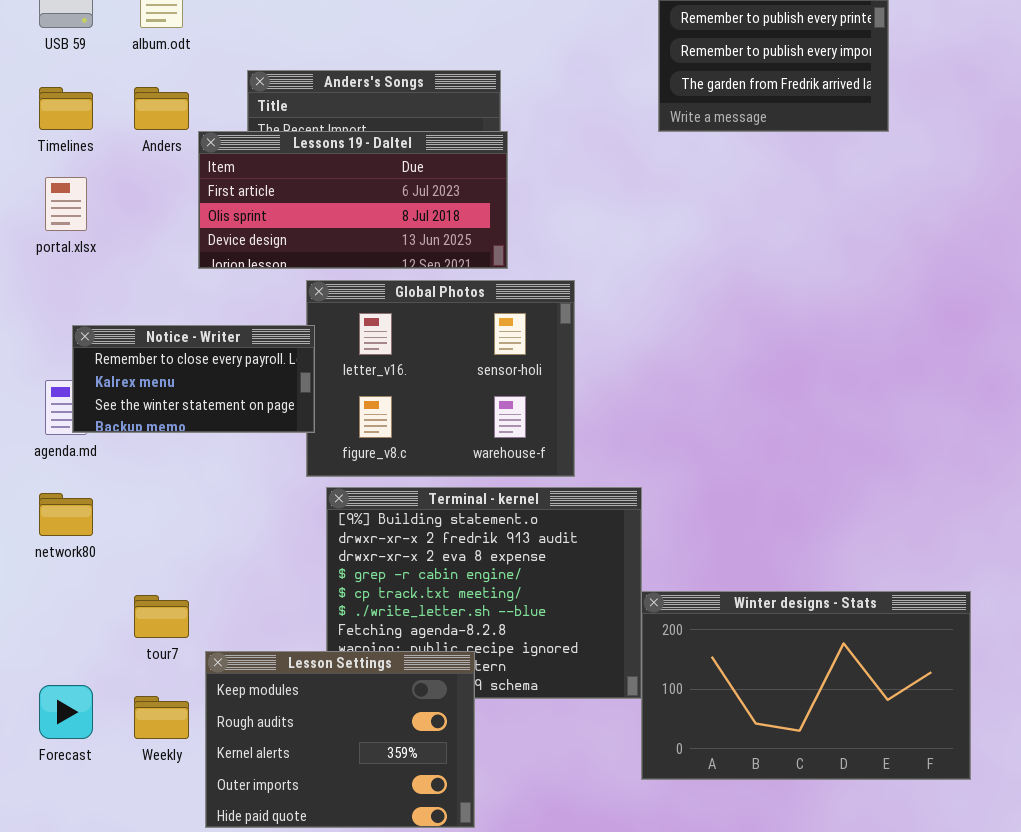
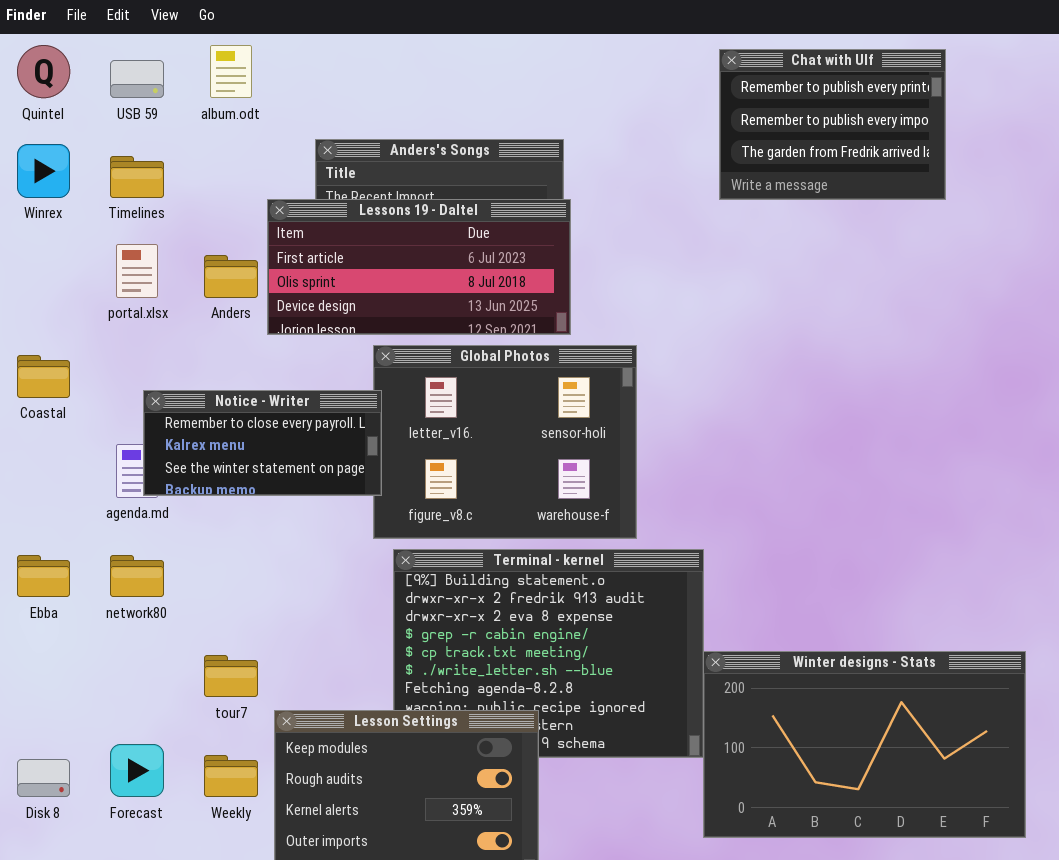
Anders: [134,87,189,130] -> [204,255,258,298], moved

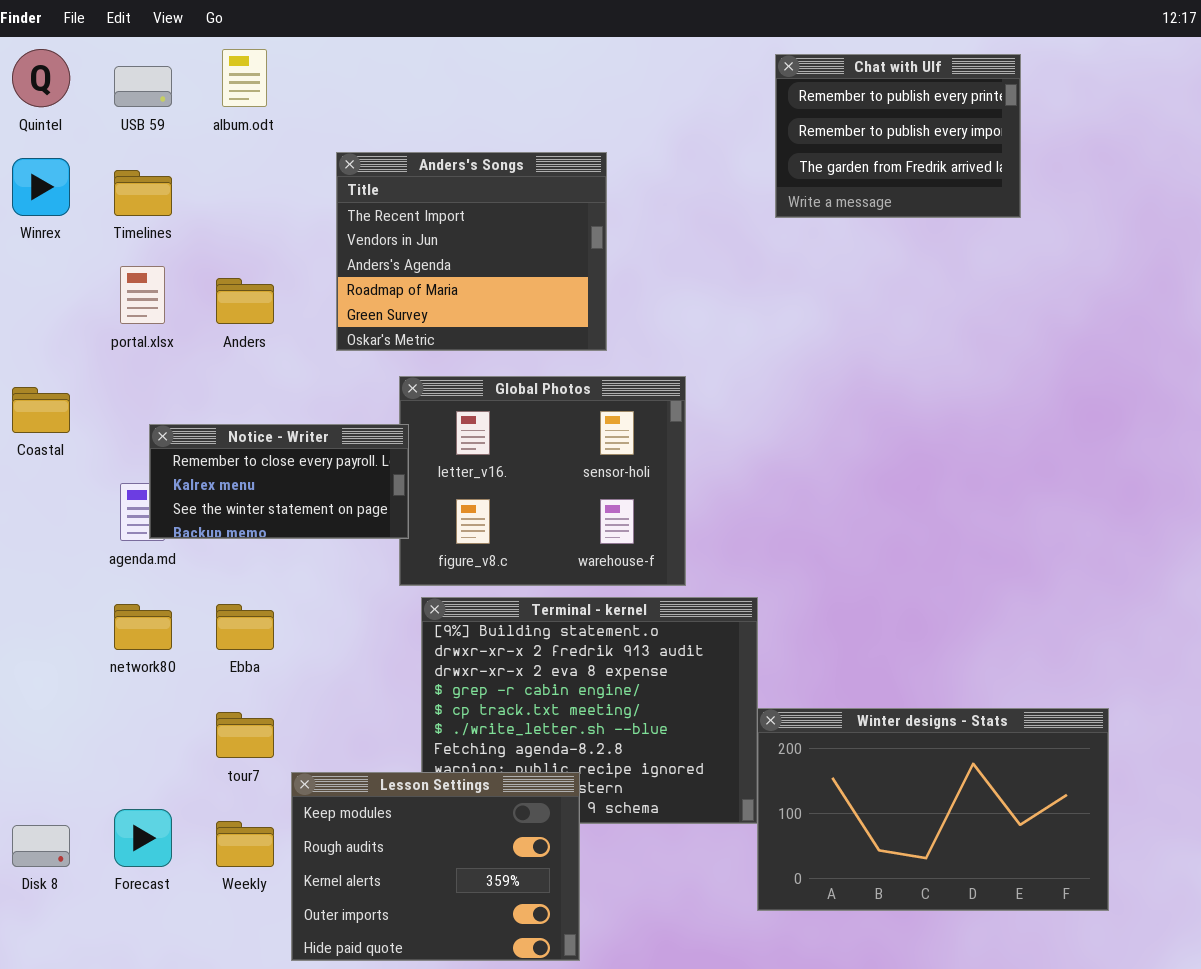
Lessons 19 - Daltel: [267,199,571,335] -> none, closed
Ebba: [17,555,70,597] -> [216,604,274,650], moved

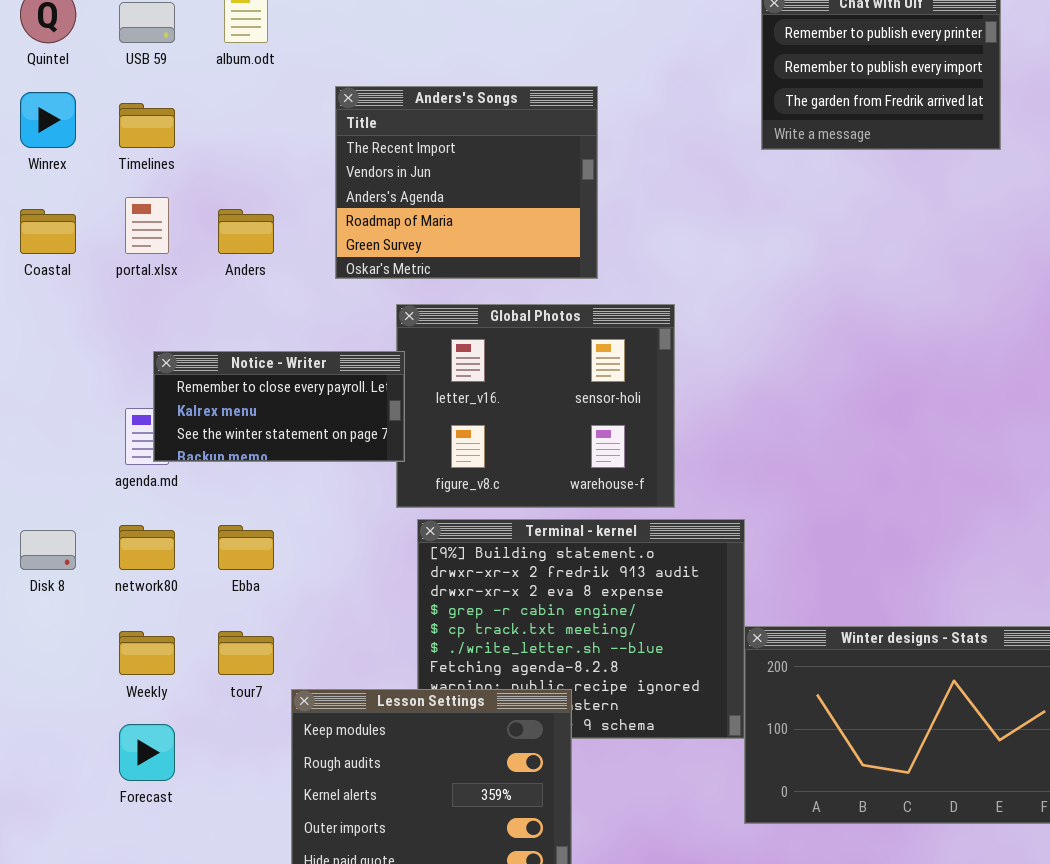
Coastal: [12,387,70,433] -> [20,209,76,254], moved
Weekly: [216,821,274,867] -> [119,631,175,675], moved
Disk 8: [12,825,70,867] -> [20,530,76,570], moved

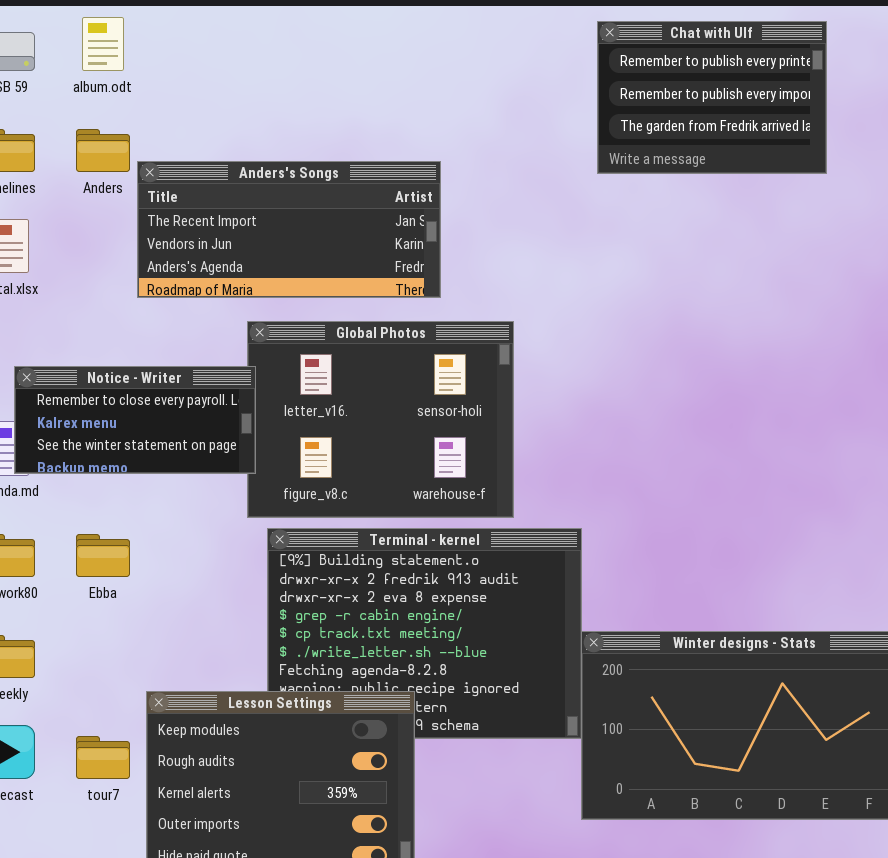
Anders's Songs: [335,86,598,279] -> [137,161,441,298], resized
Anders: [218,209,274,254] -> [76,129,130,172], moved
tour7: [218,631,274,675] -> [76,736,130,779], moved

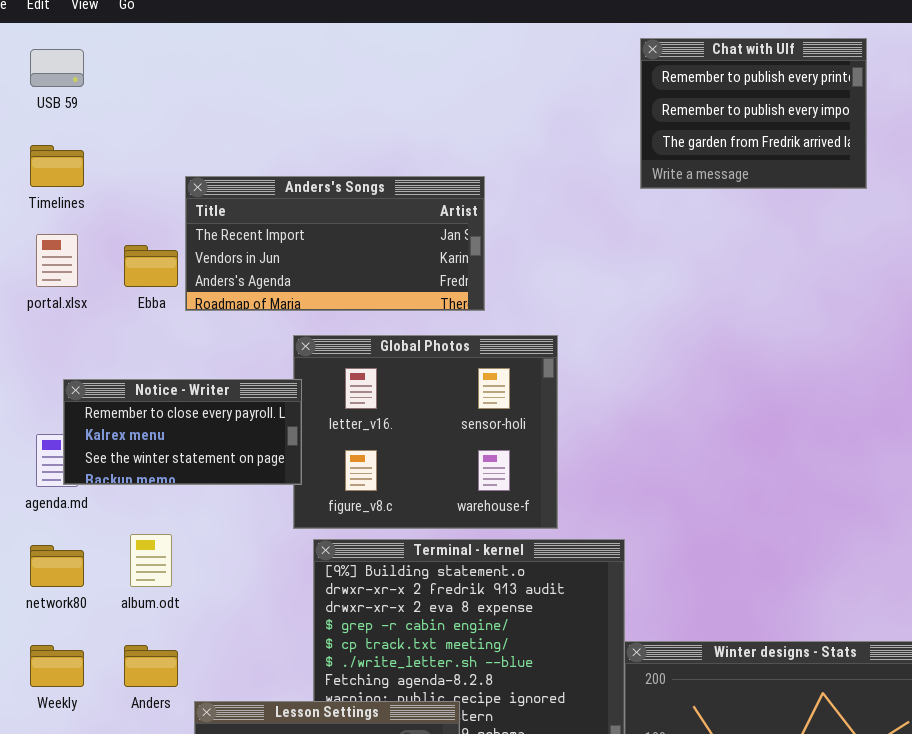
album.odt: [82,17,124,71] -> [130,534,172,587], moved
Anders: [76,129,130,172] -> [124,645,178,687], moved
Ebba: [76,534,130,577] -> [124,245,178,287], moved

